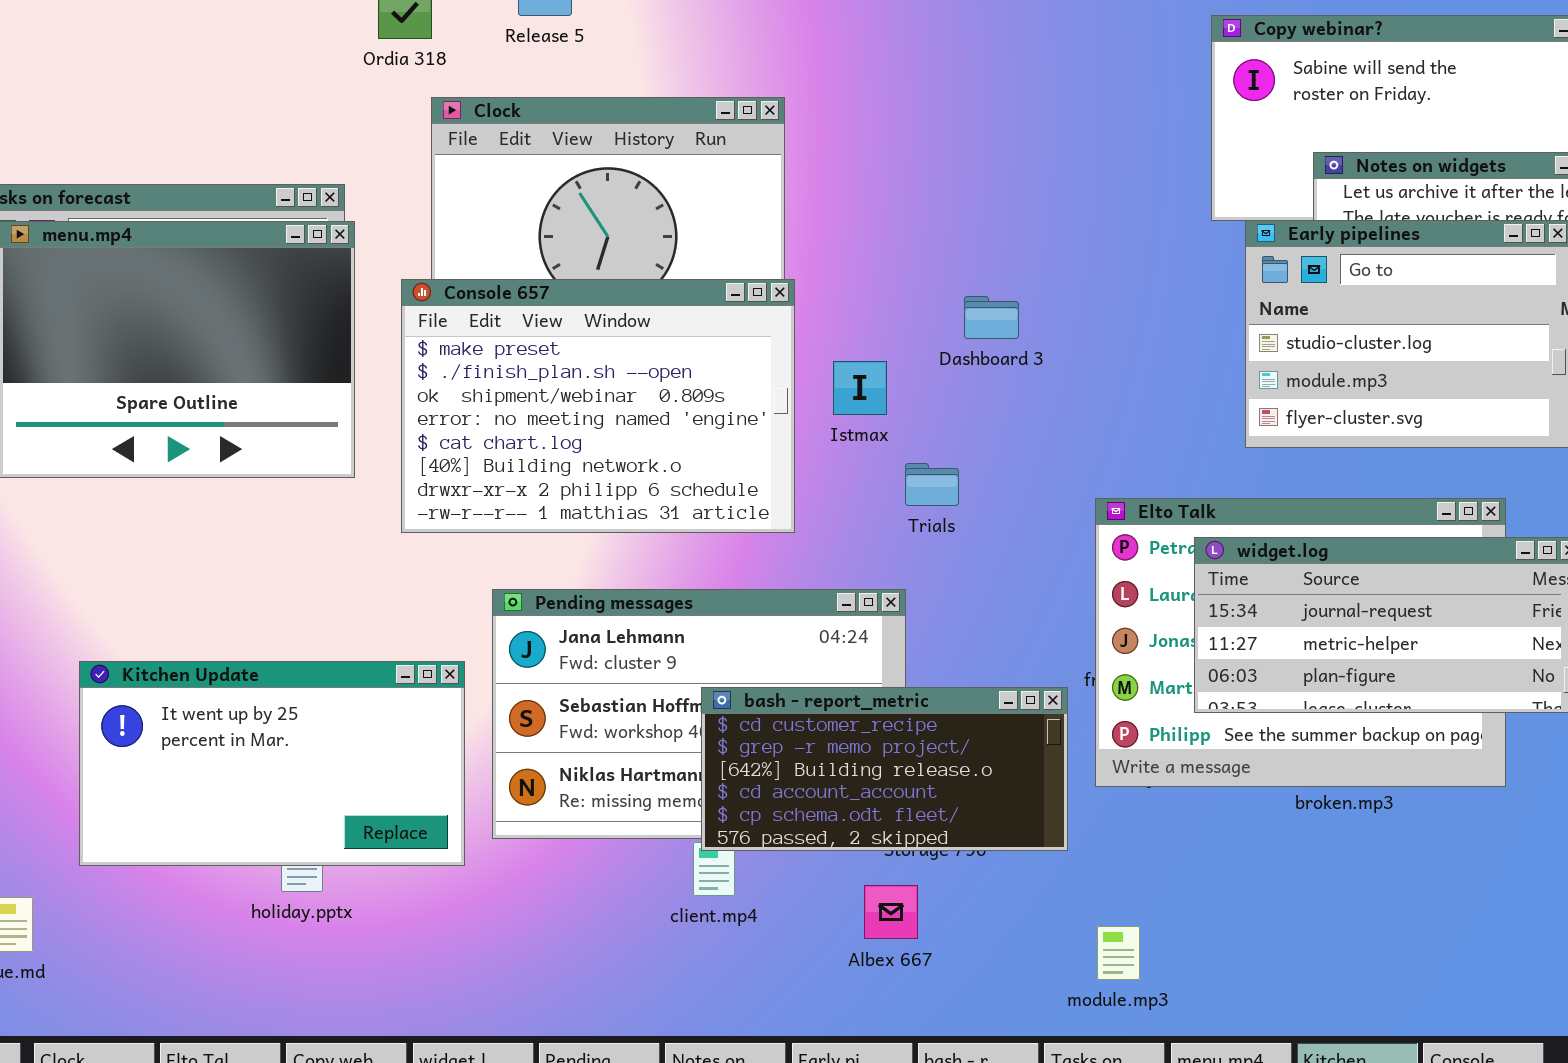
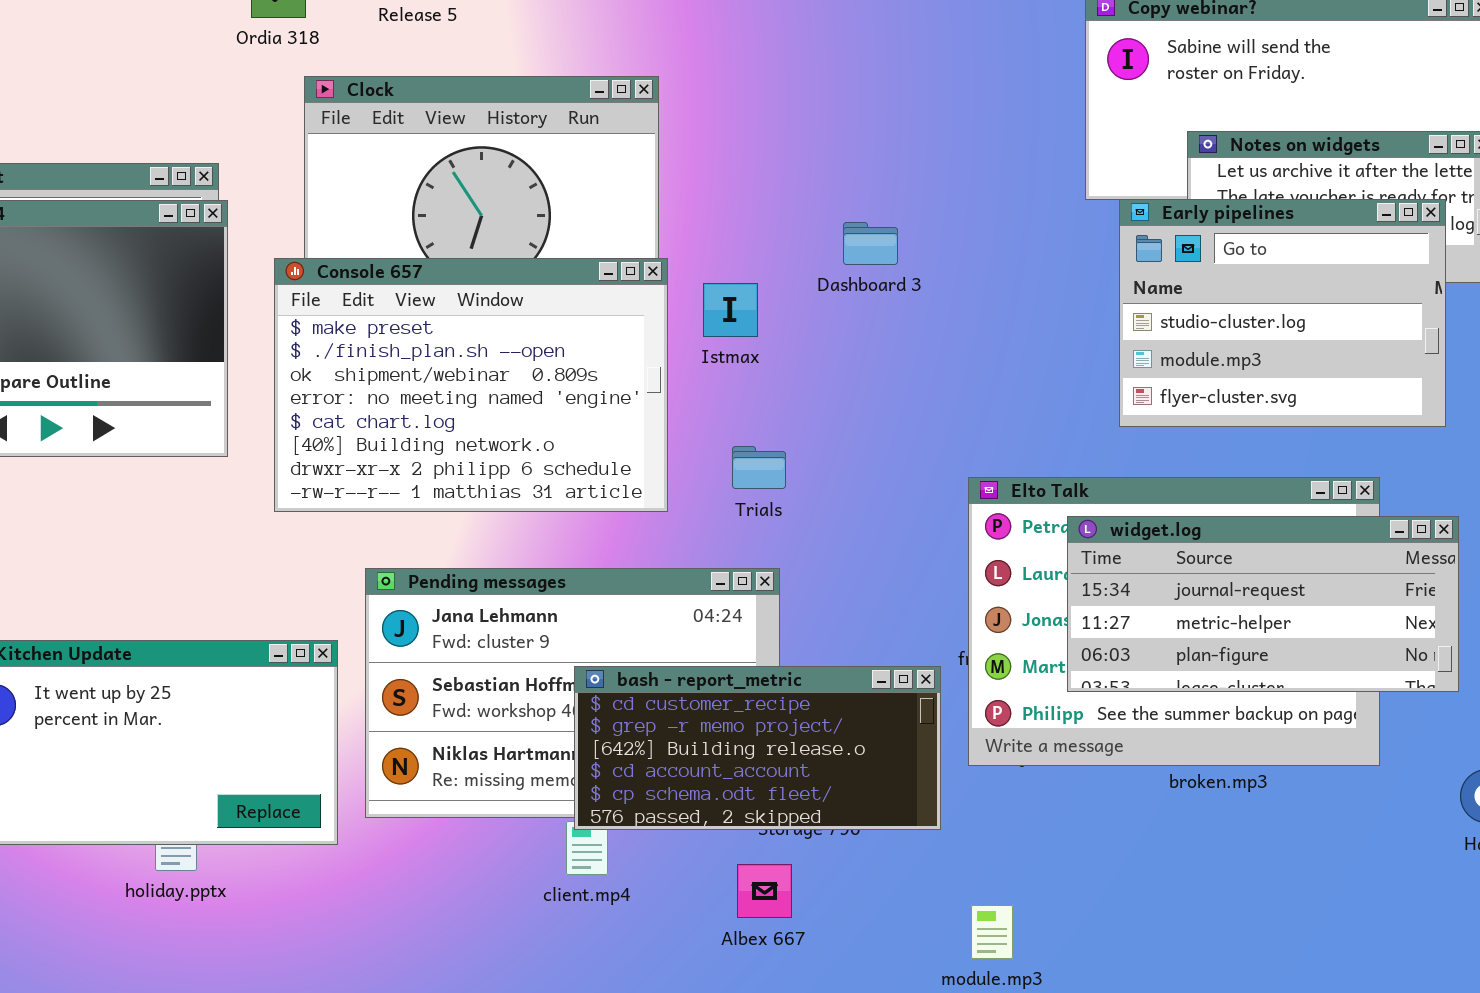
Dashboard 3: [964,296,1019,339] -> [843,222,898,265], moved
Istmax: [833,361,887,415] -> [703,283,758,337], moved
Trials: [905,463,959,506] -> [732,446,786,489], moved

